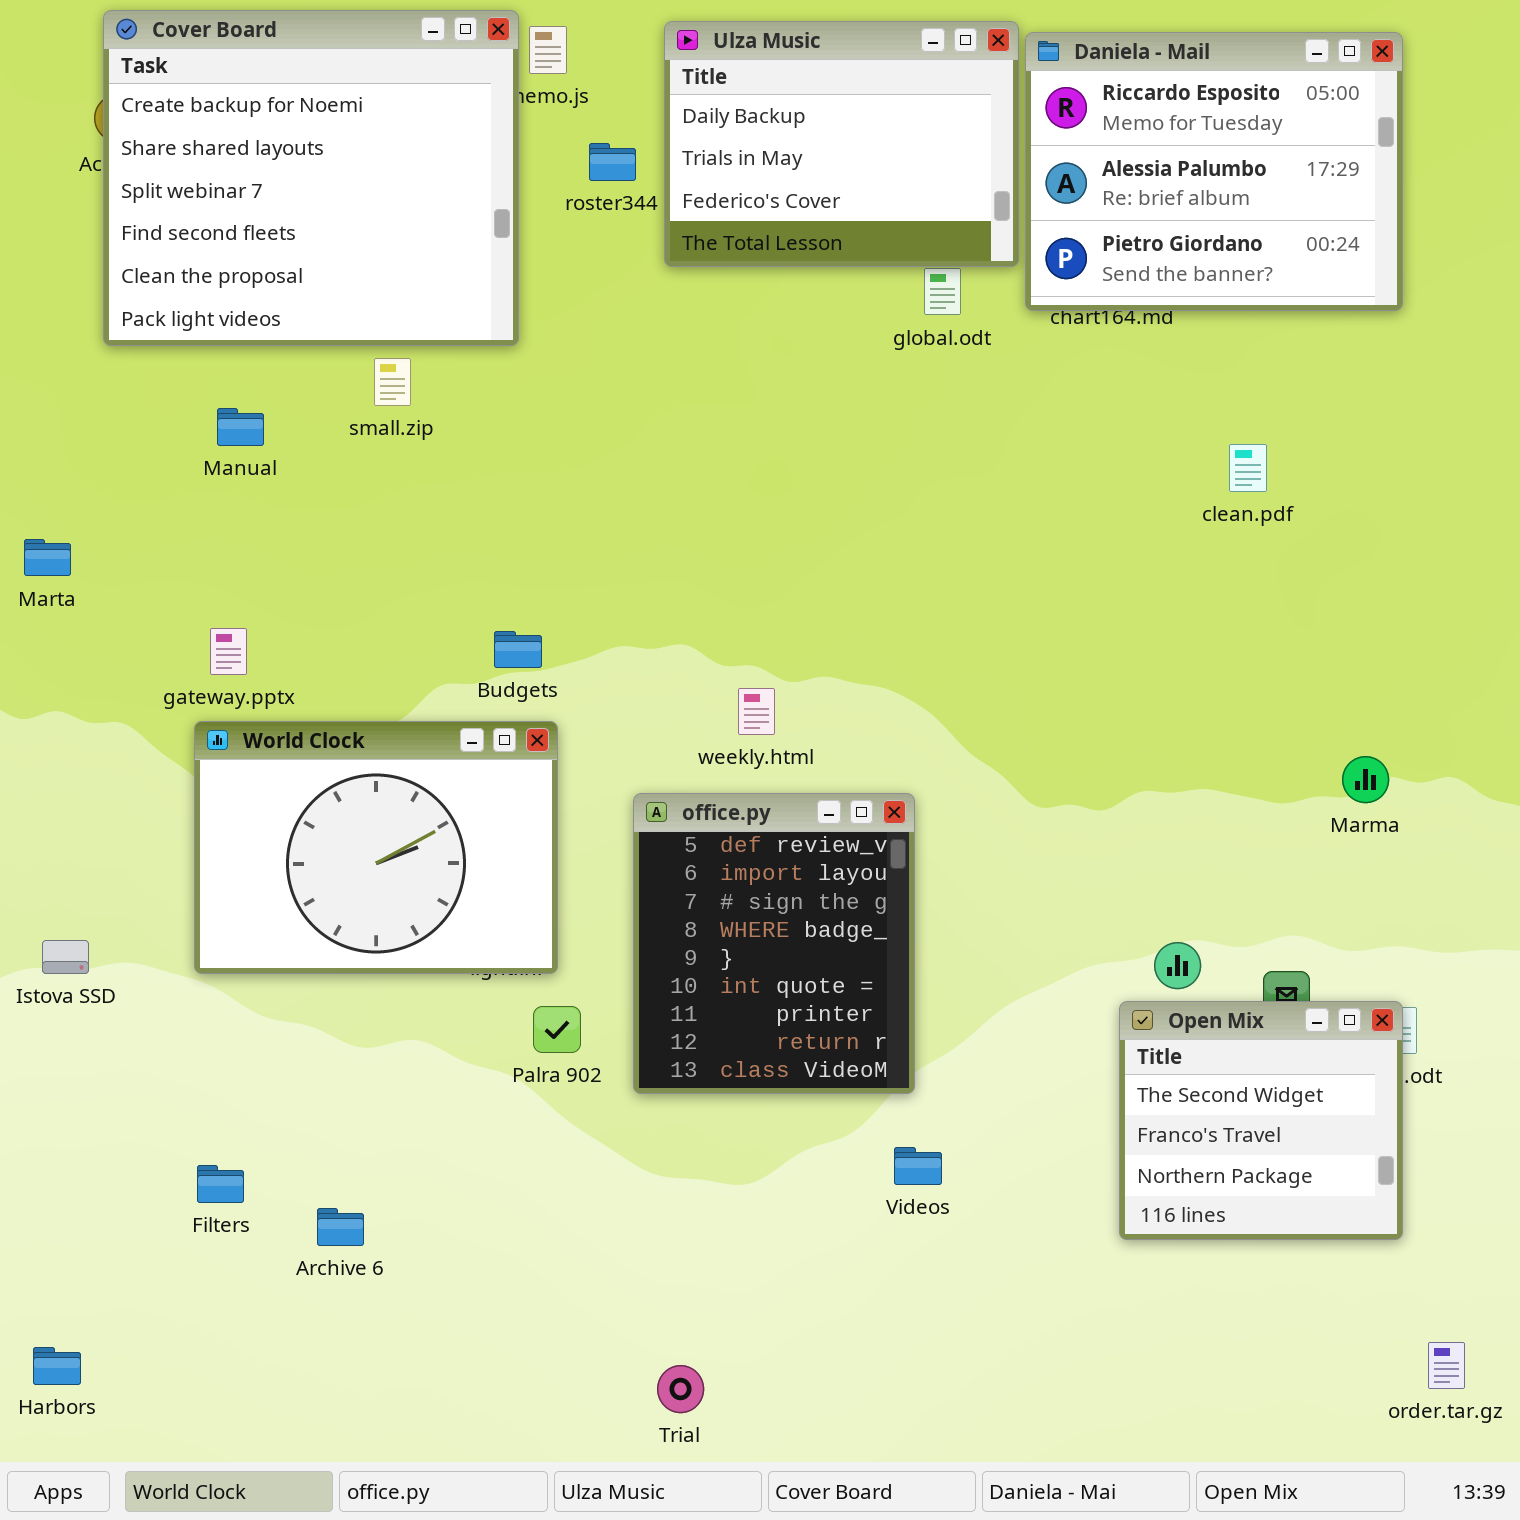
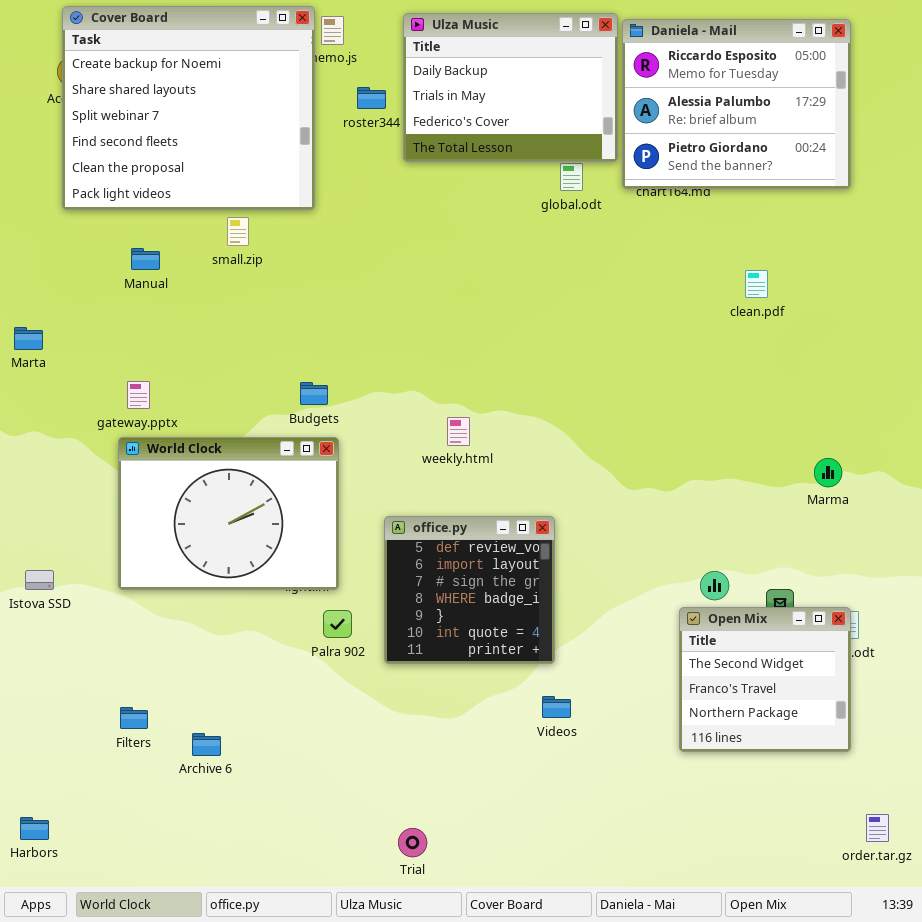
office.py: [633,793,915,1094] -> [384,516,555,664], resized

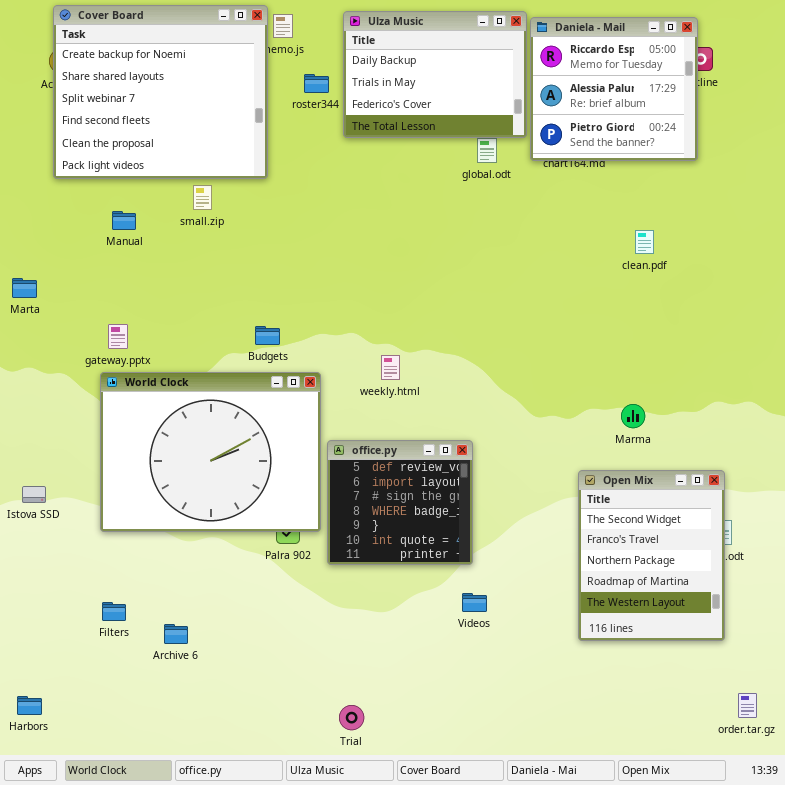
Daniela - Mail: [622,19,851,189] -> [530,17,698,161], resized
World Clock: [118,437,339,590] -> [100,372,321,532], resized
Marma: [814,458,842,487] -> [621,404,645,428], moved
Open Mix: [679,607,851,752] -> [578,470,725,641], resized

